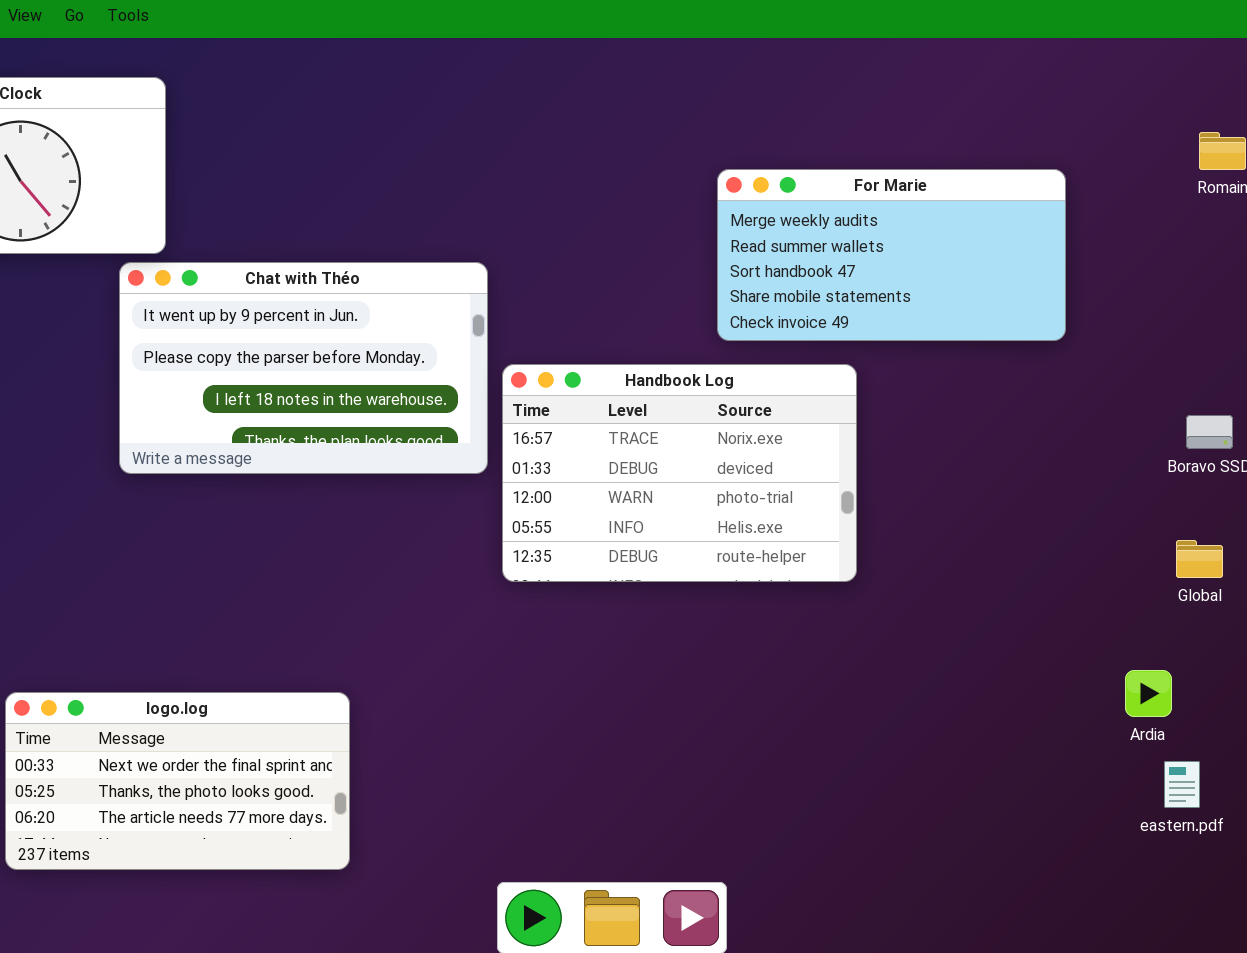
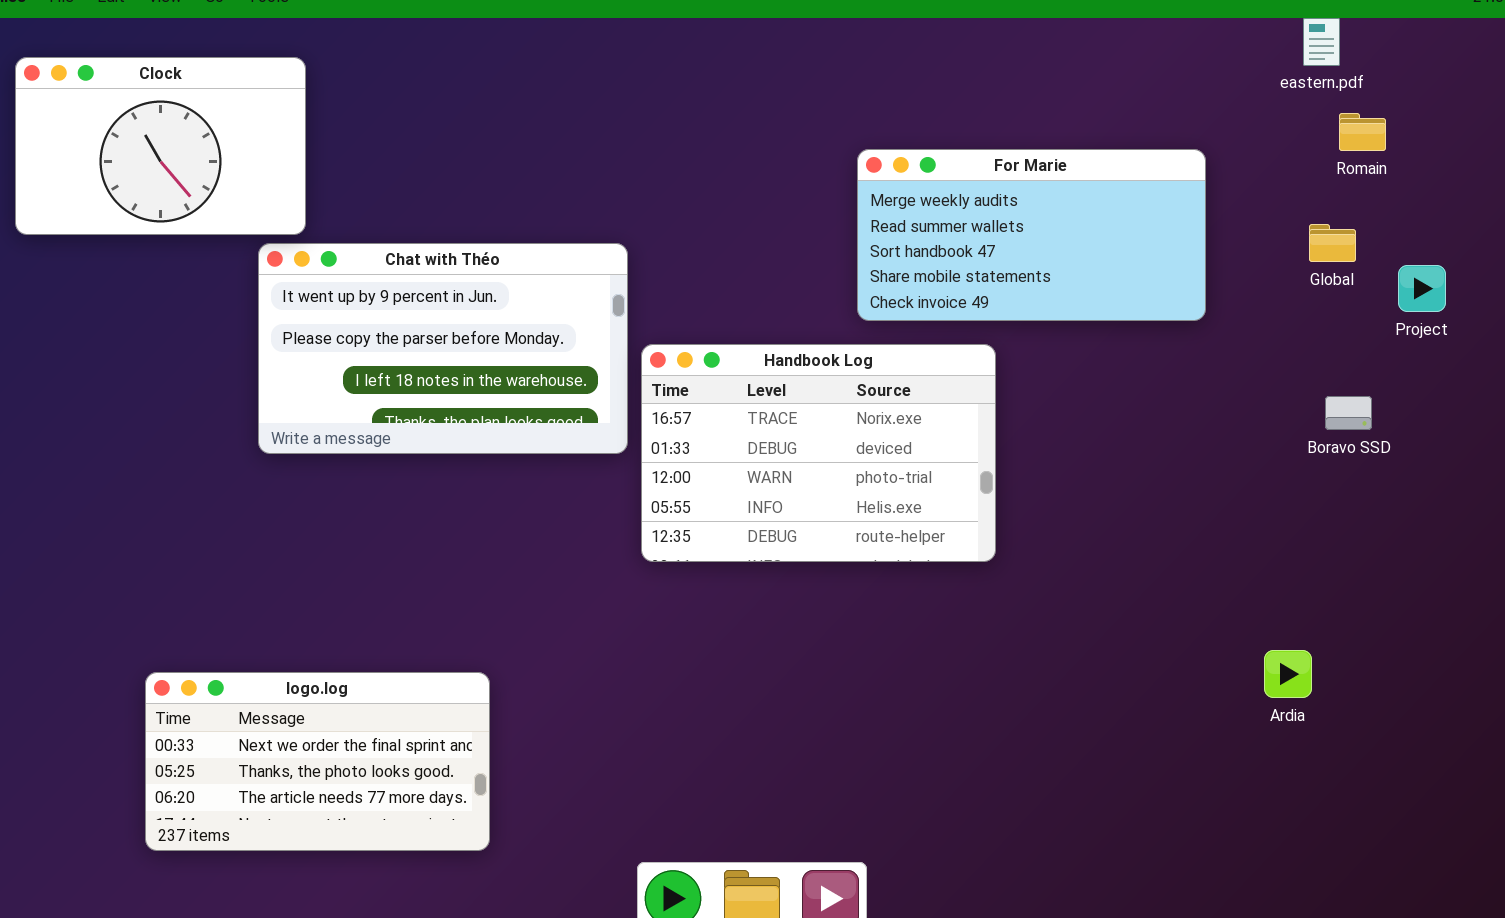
Global: [1176,540,1223,578] -> [1309,224,1356,262], moved
eastern.pdf: [1164,761,1200,808] -> [1303,18,1340,66], moved

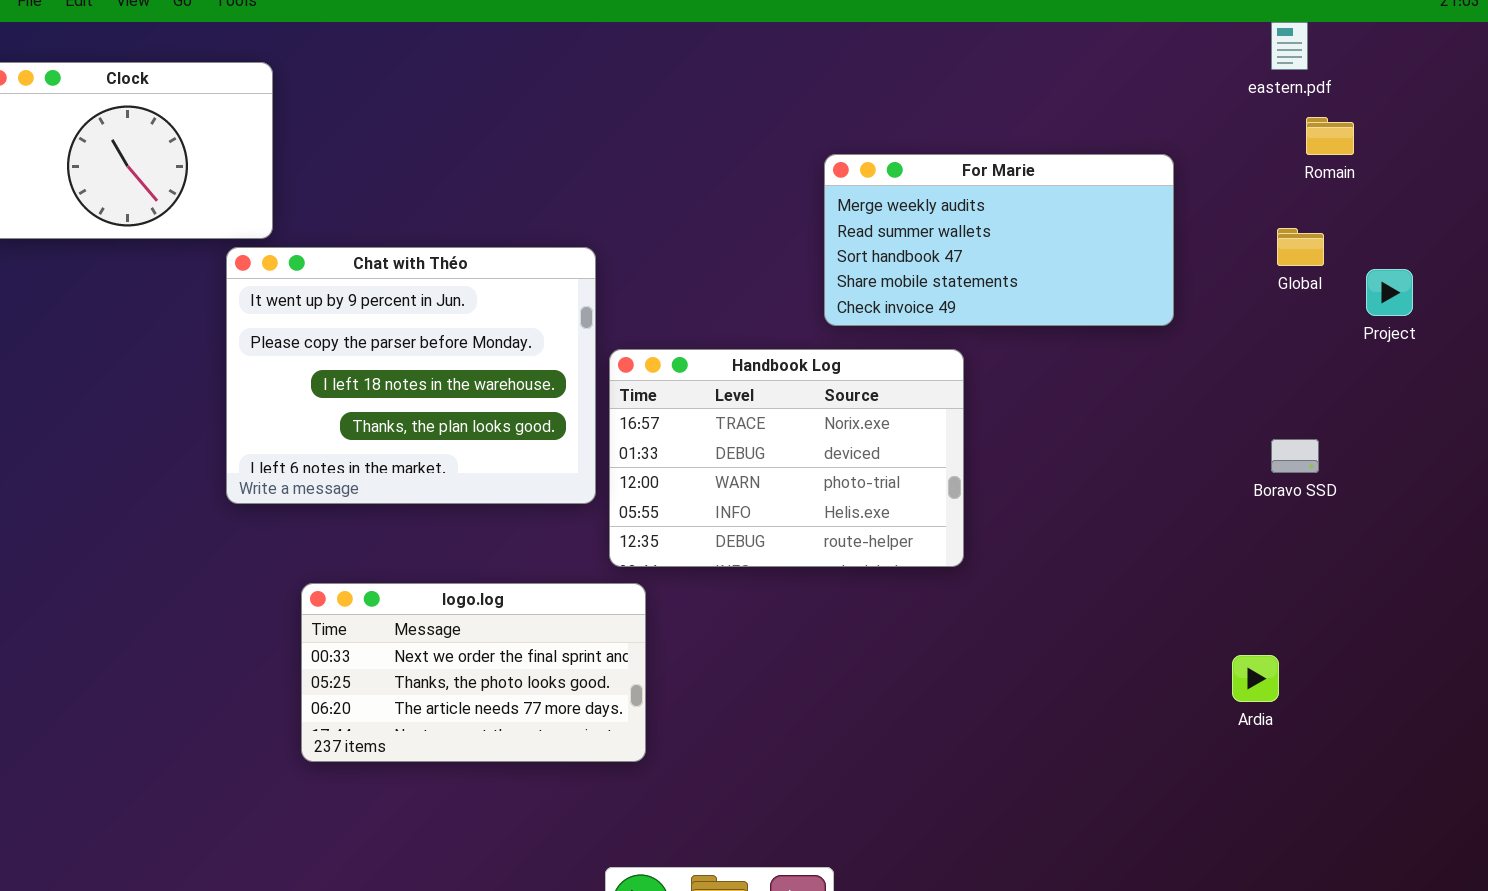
Chat with Théo: [258,243,628,454] -> [226,247,596,504], resized
Boravo SSD: [1325,396,1372,430] -> [1271,439,1319,473], moved
logo.log: [145,672,490,851] -> [301,583,646,762], moved

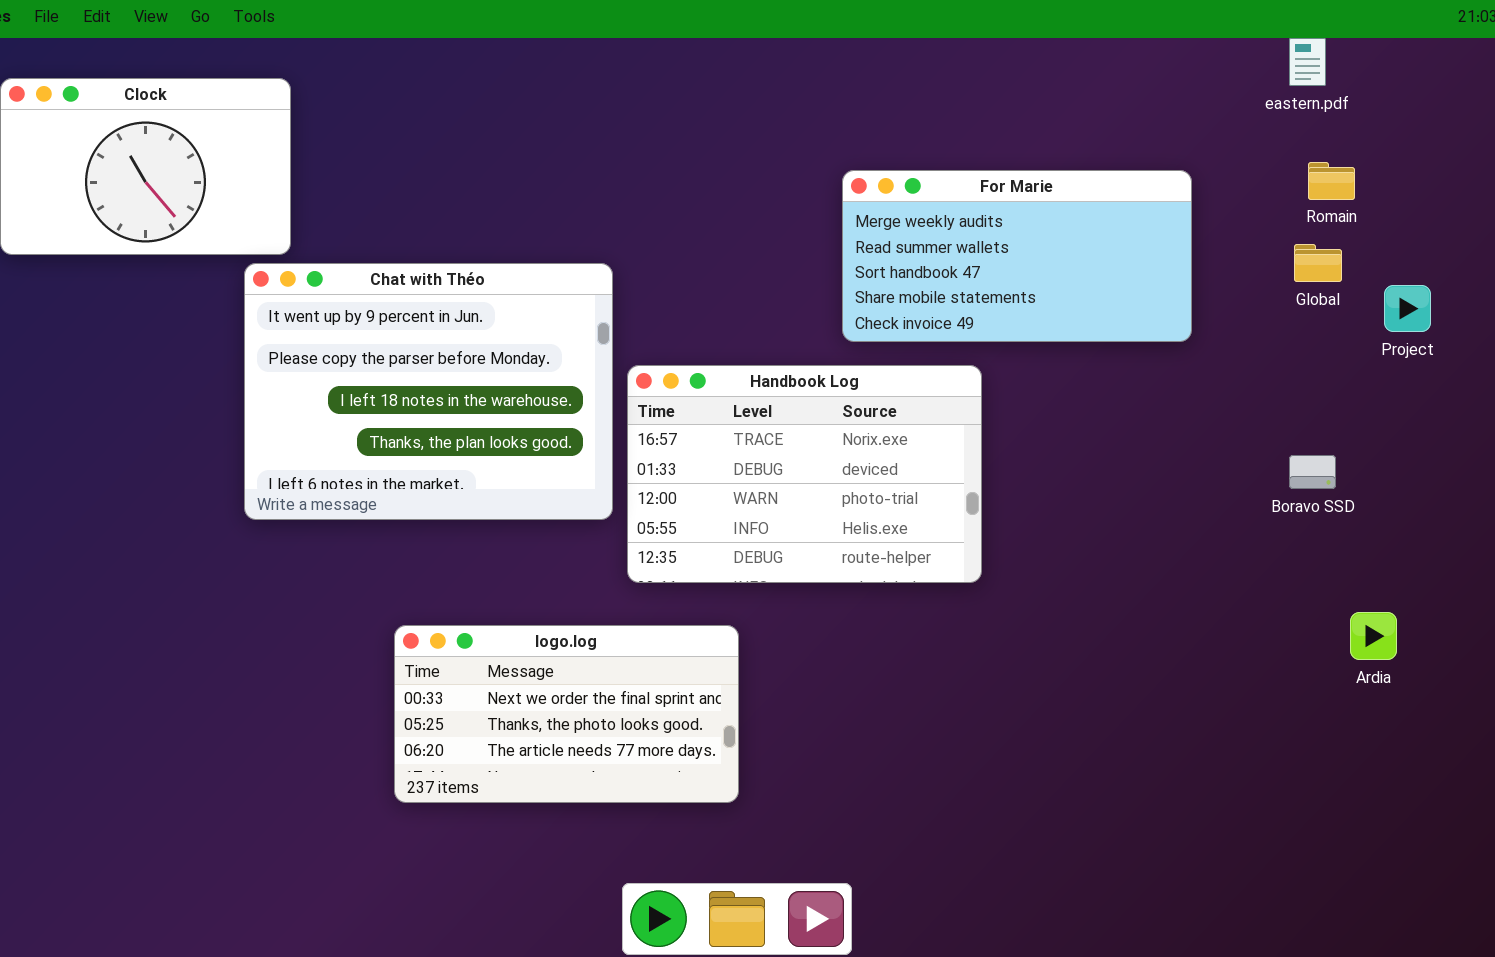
Romain: [1306,117,1354,155] -> [1308,162,1355,200], moved
logo.log: [301,583,646,762] -> [394,625,739,803], moved
Ardia: [1232,655,1279,702] -> [1350,612,1397,660], moved

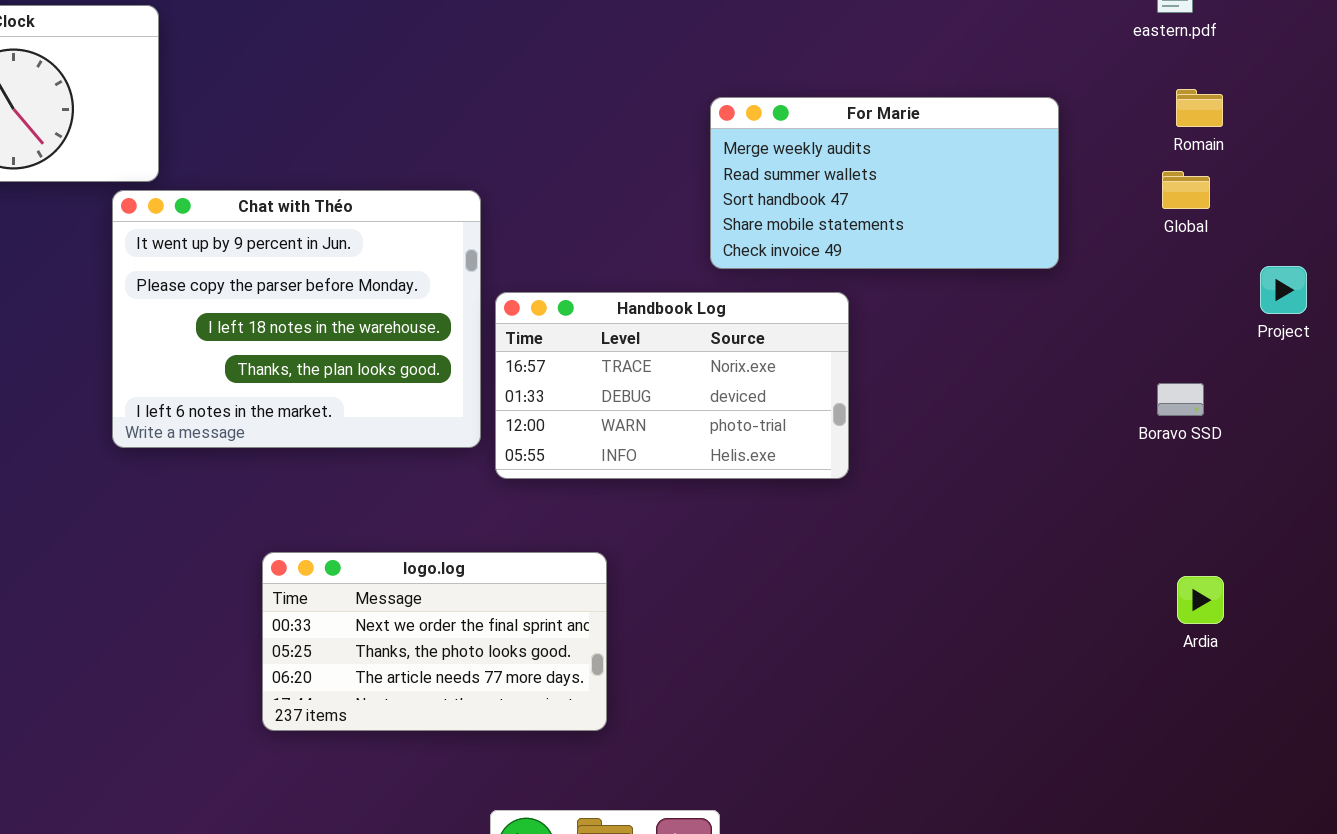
Project: [1384,285,1431,332] -> [1260,266,1307,314], moved
Handbook Log: [627,365,982,583] -> [495,292,849,479], resized
Ardia: [1350,612,1397,660] -> [1177,576,1224,624], moved

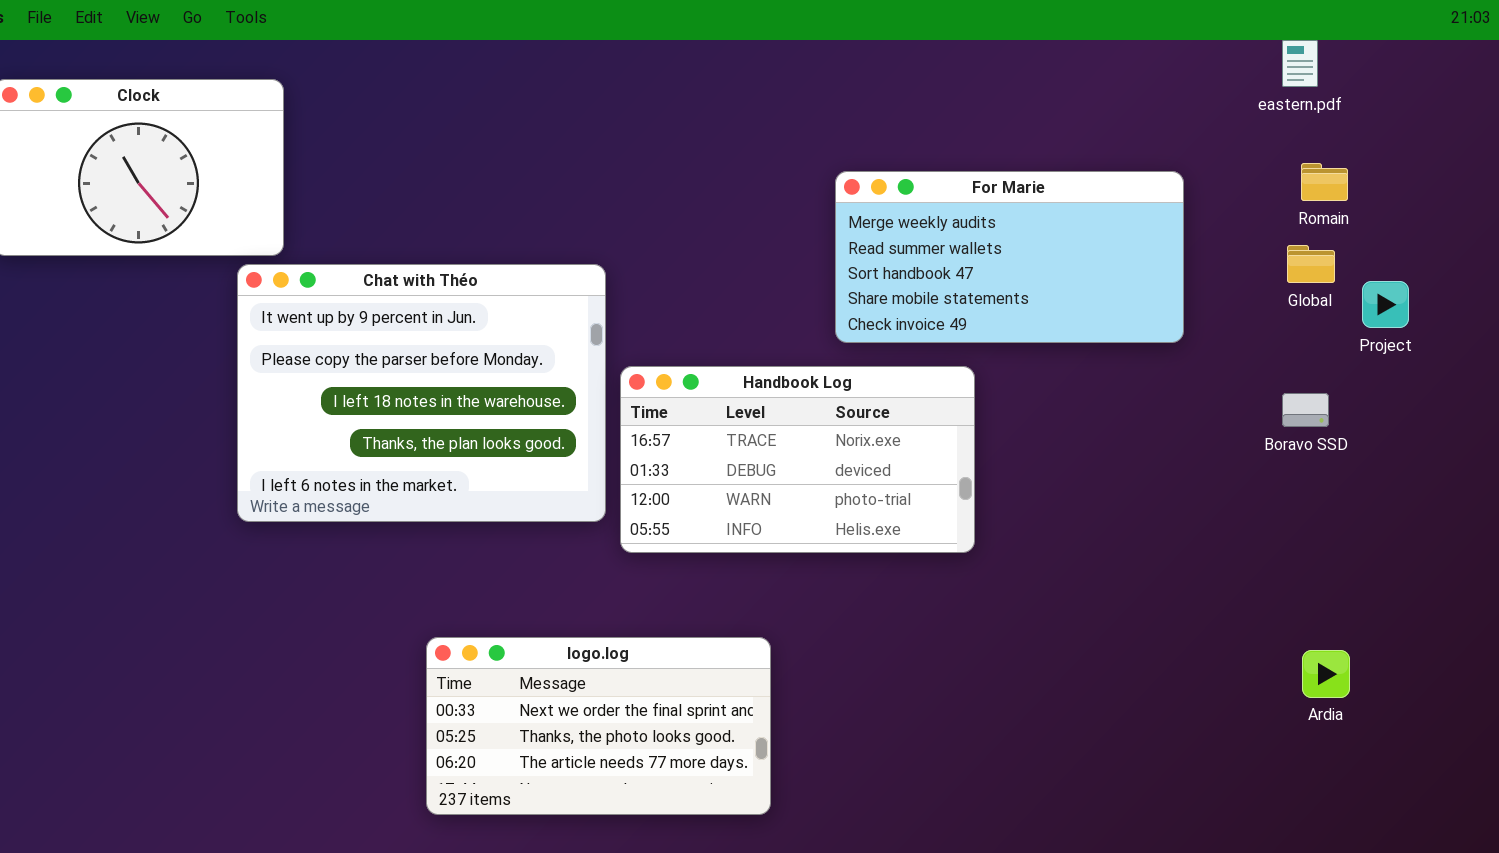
Project: [1260,266,1307,314] -> [1362,281,1409,328], moved
Boravo SSD: [1157,383,1204,416] -> [1282,393,1329,427], moved
logo.log: [262,552,607,731] -> [426,637,771,815], moved

